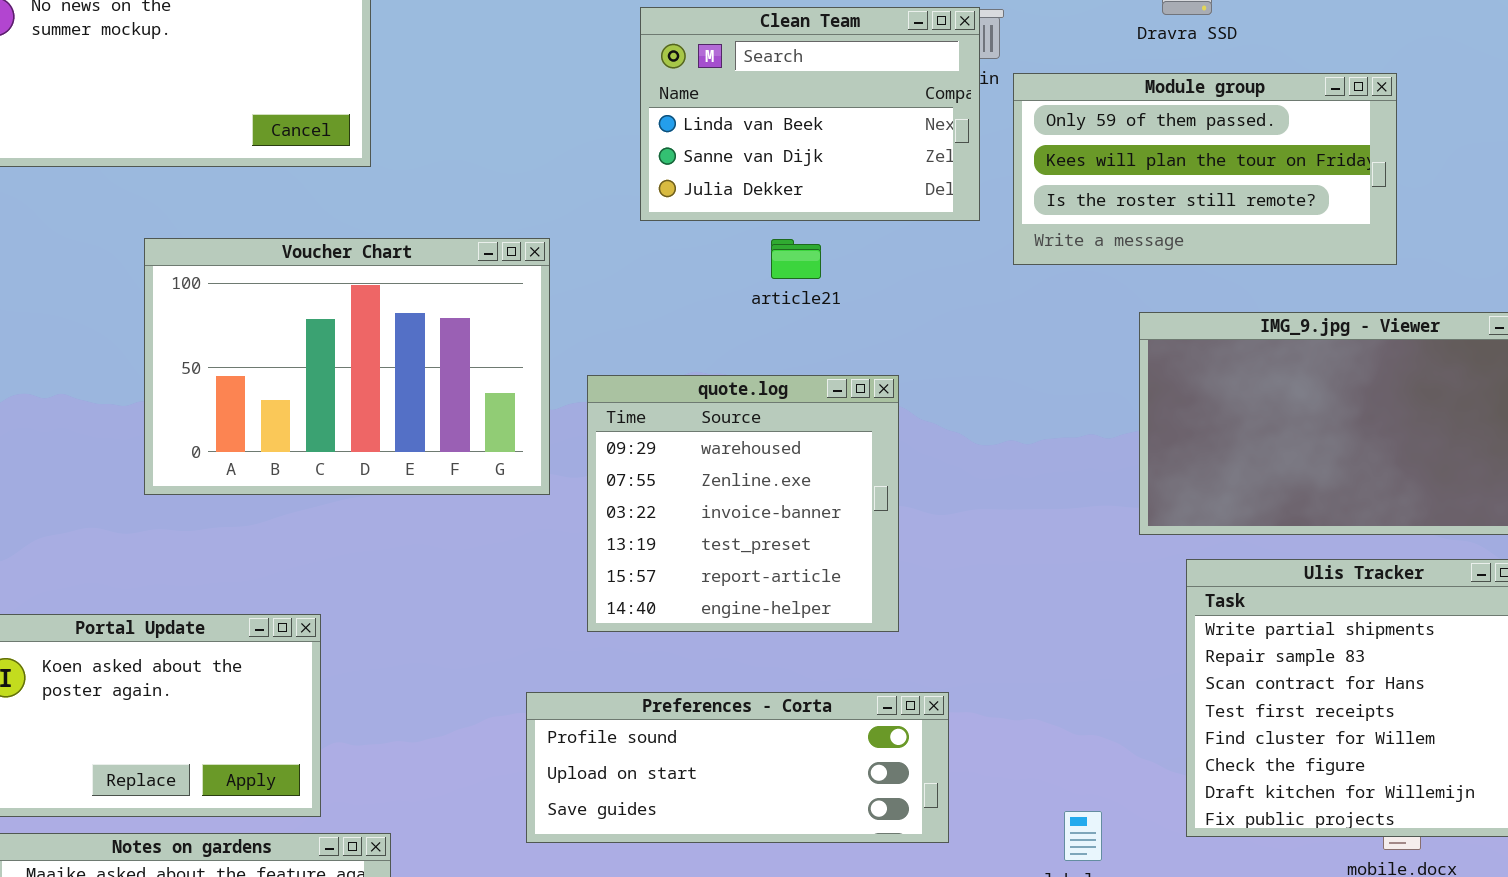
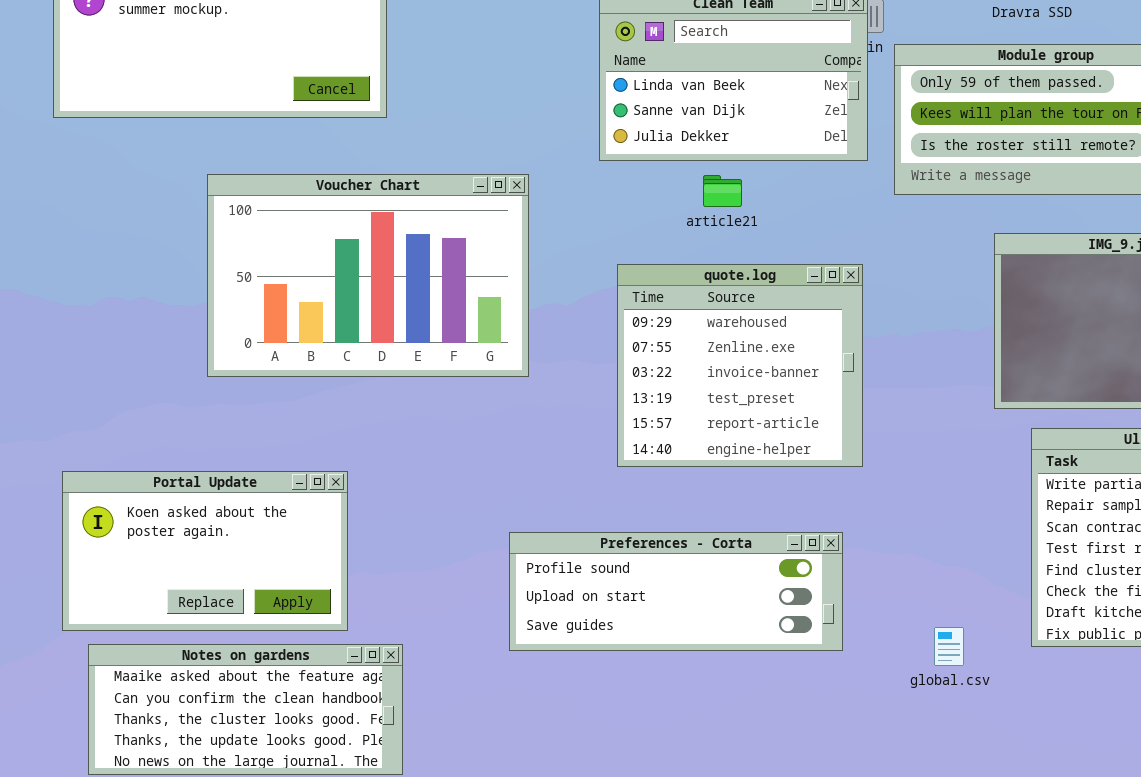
quote.log: [587,375,899,632] -> [617,264,863,467], moved

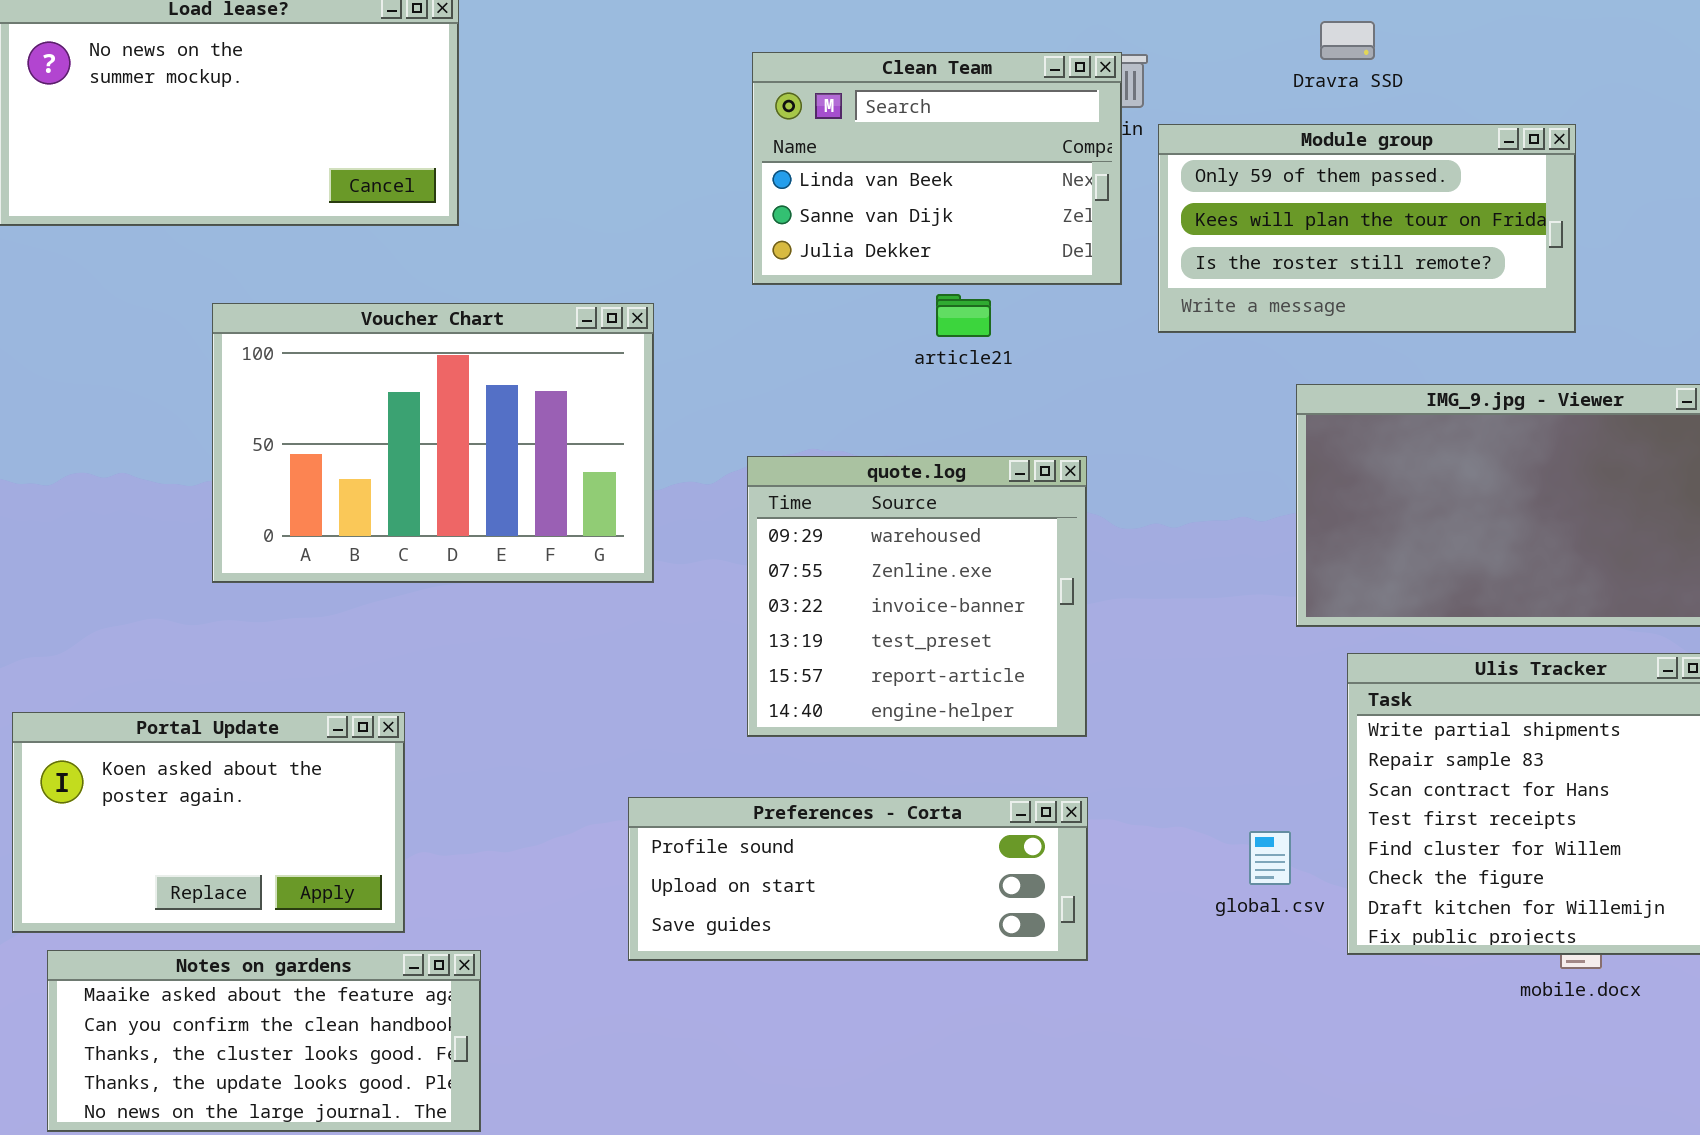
article21: [703,175,742,207] -> [936,294,991,337], moved
quote.log: [617,264,863,467] -> [747,456,1087,737], moved
global.csv: [934,627,964,666] -> [1249,831,1291,885], moved

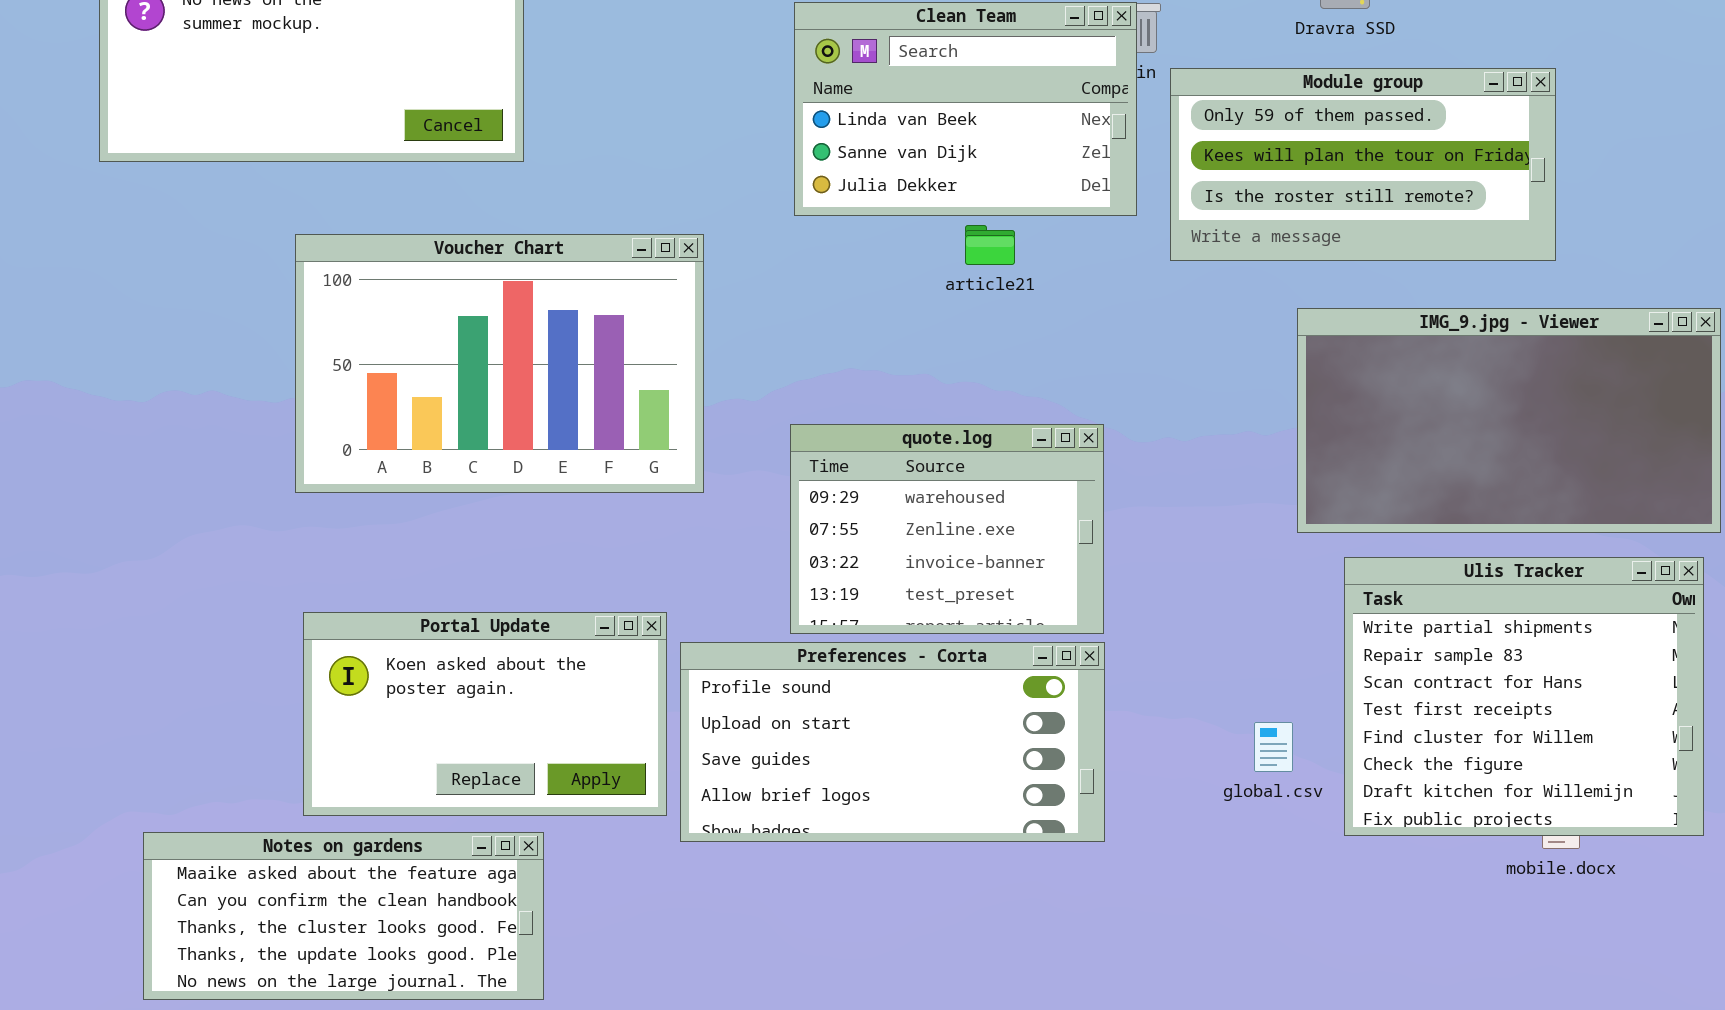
quote.log: [747,456,1087,737] -> [790,424,1104,634], resized
Portal Update: [12,712,405,933] -> [303,612,667,816], moved
Preferences - Corta: [628,797,1088,961] -> [680,642,1105,842], resized

